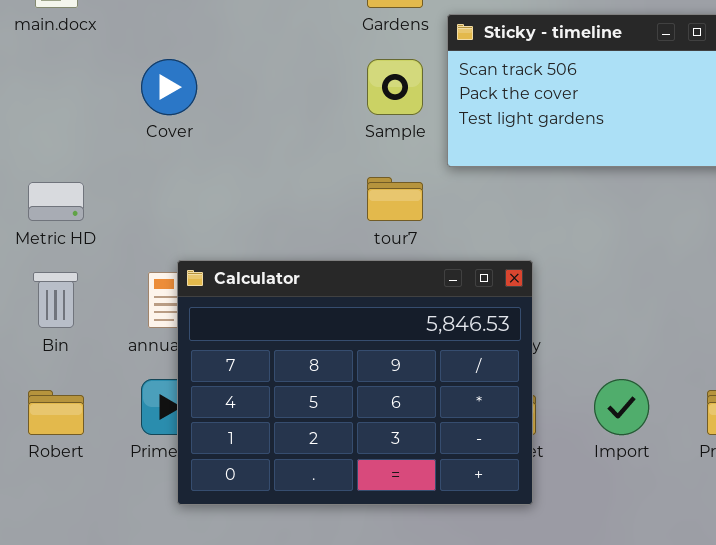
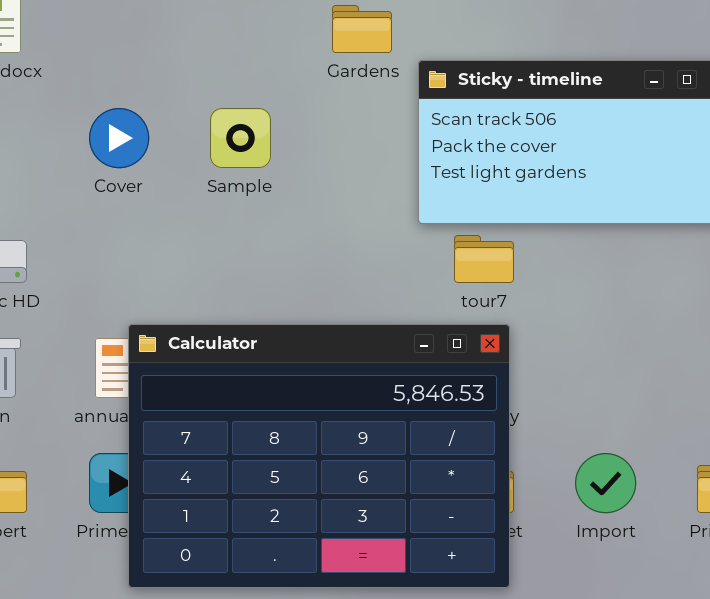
Sample: [367,59,423,115] -> [210,108,271,168], moved
tour7: [367,177,423,221] -> [454,235,514,283], moved

